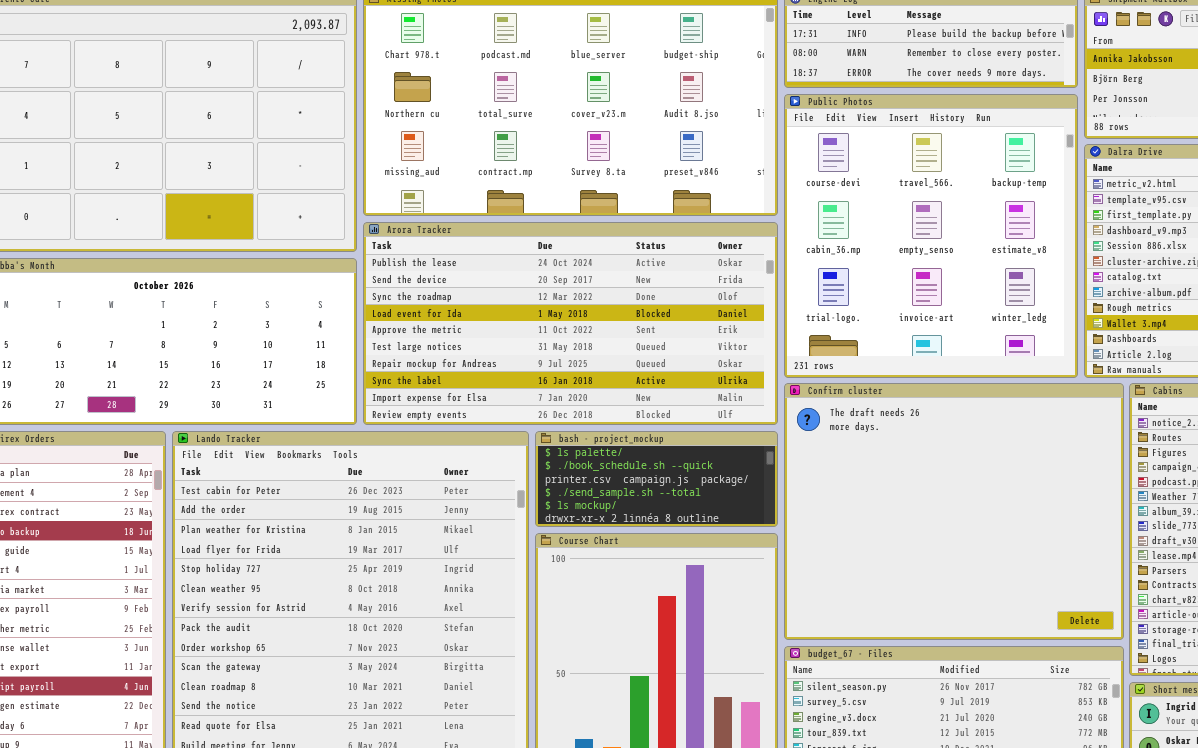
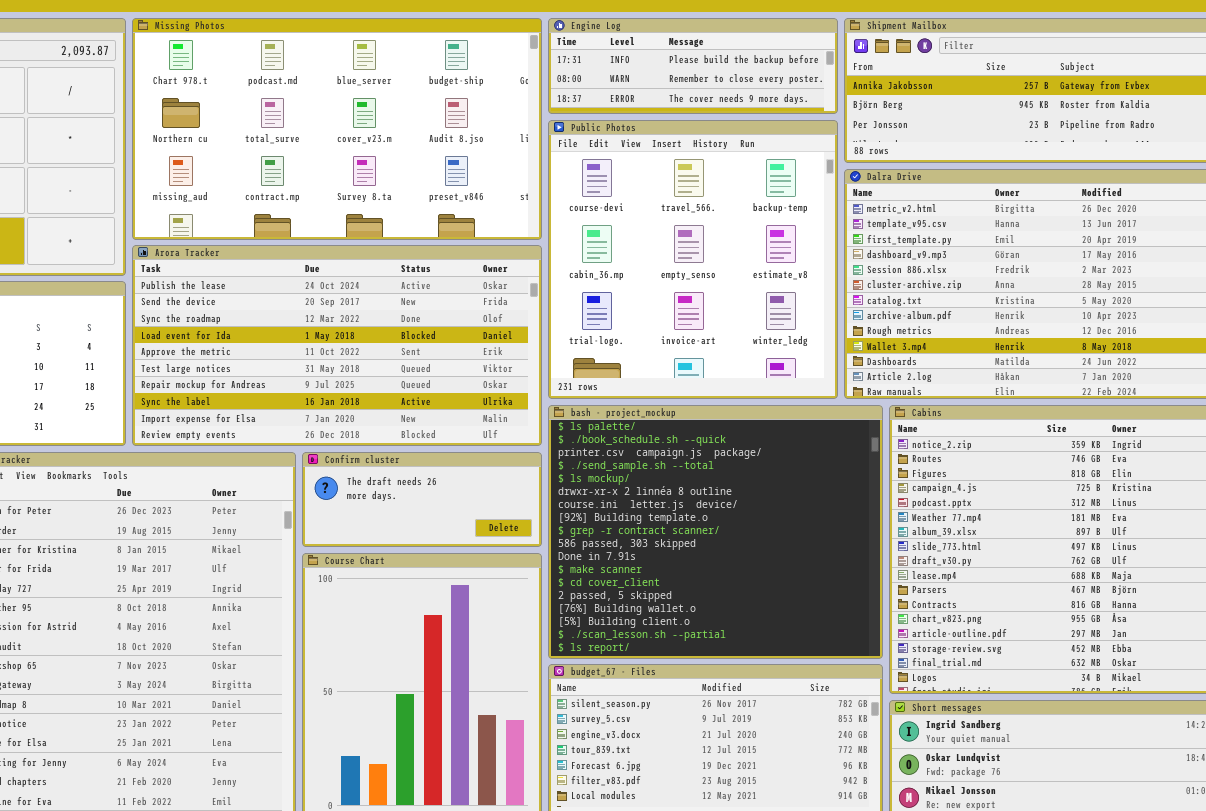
Confirm cluster: [784,383,1124,640] -> [302,452,542,547], moved, resized
bash - project_mockup: [535,431,778,527] -> [548,405,883,659], moved, resized

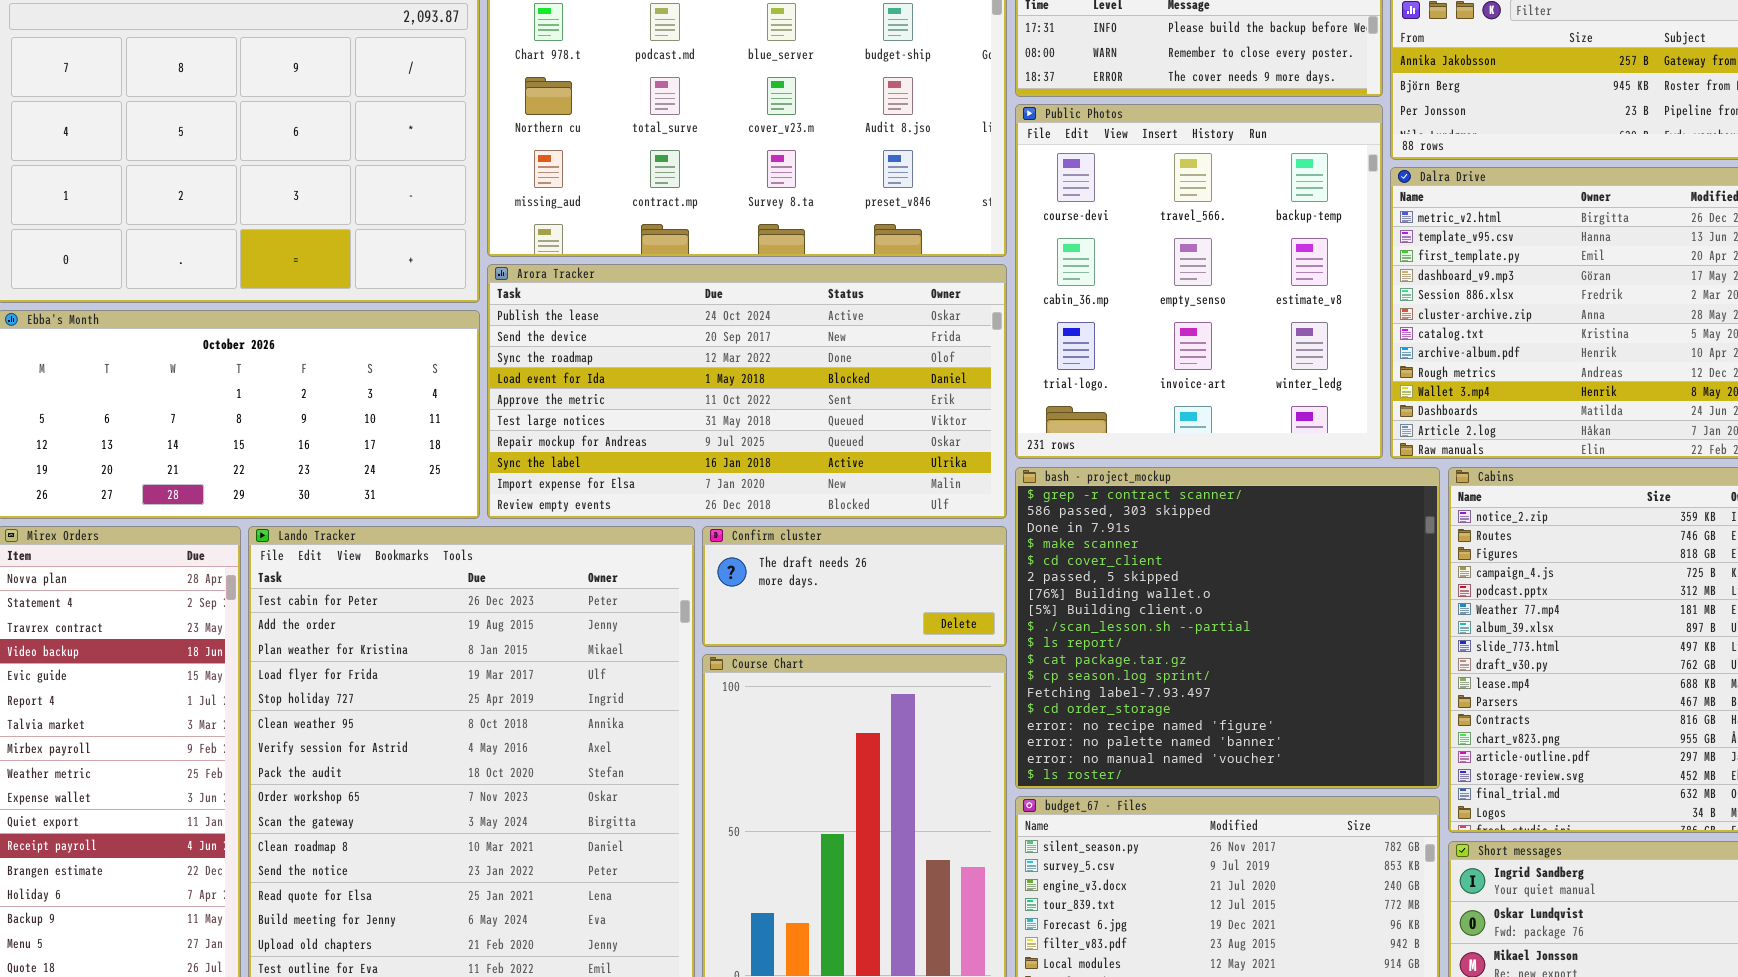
bash - project_mockup: [548,405,883,659] -> [1015,467,1440,789], scrolled down 8 rows

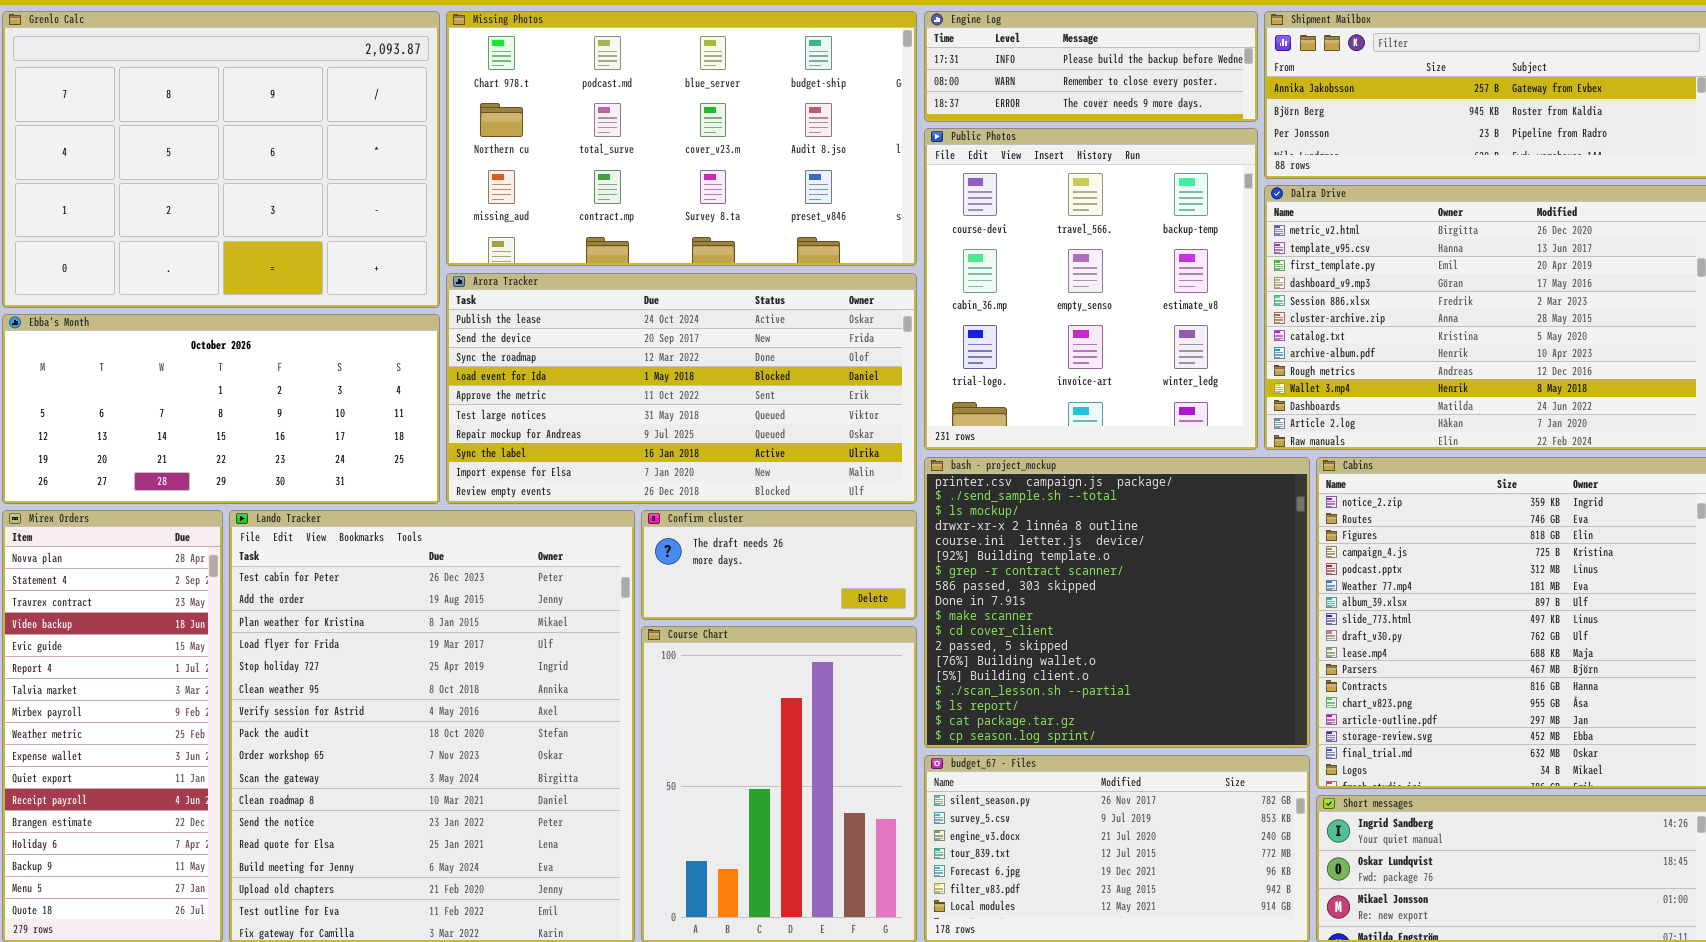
bash - project_mockup: [1015,467,1440,789] -> [924,457,1310,748], scrolled up 6 rows

